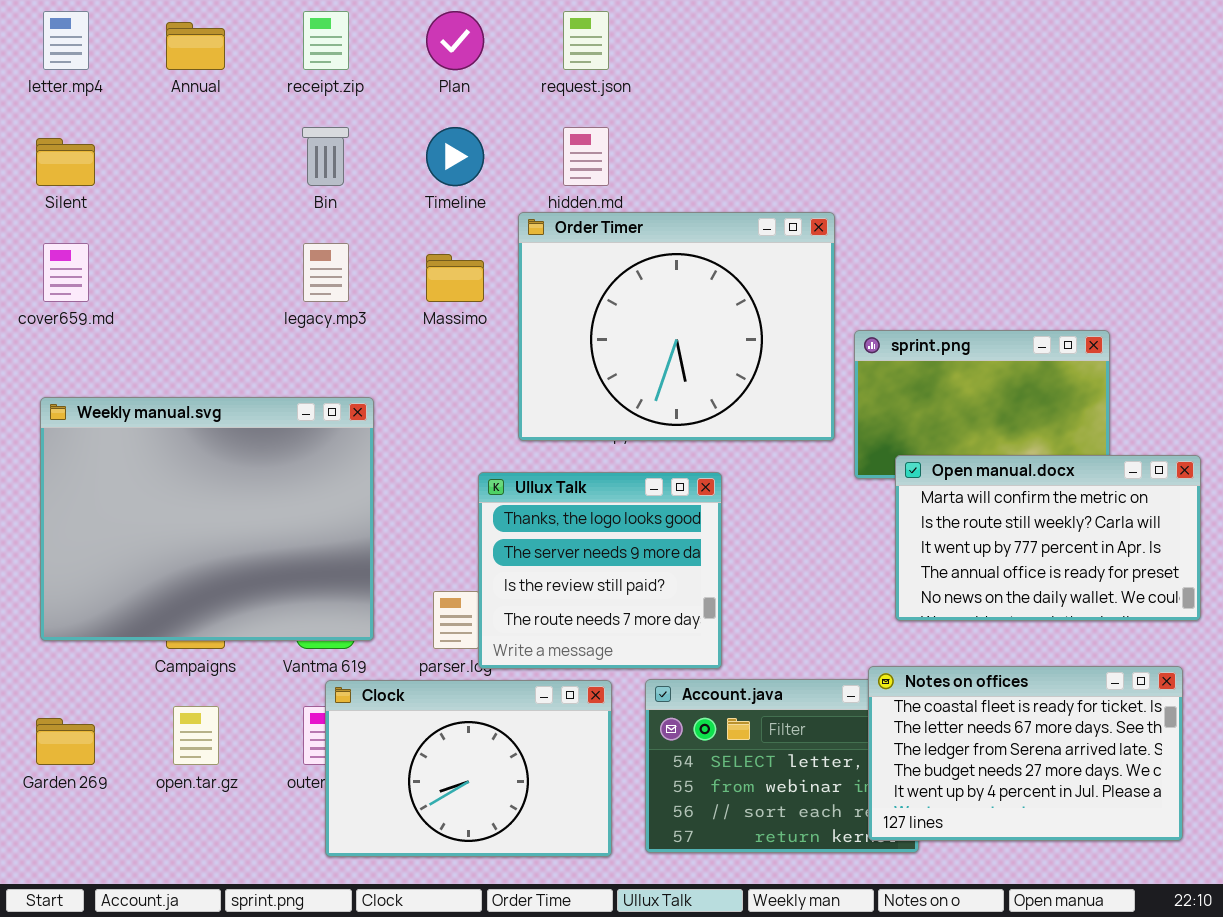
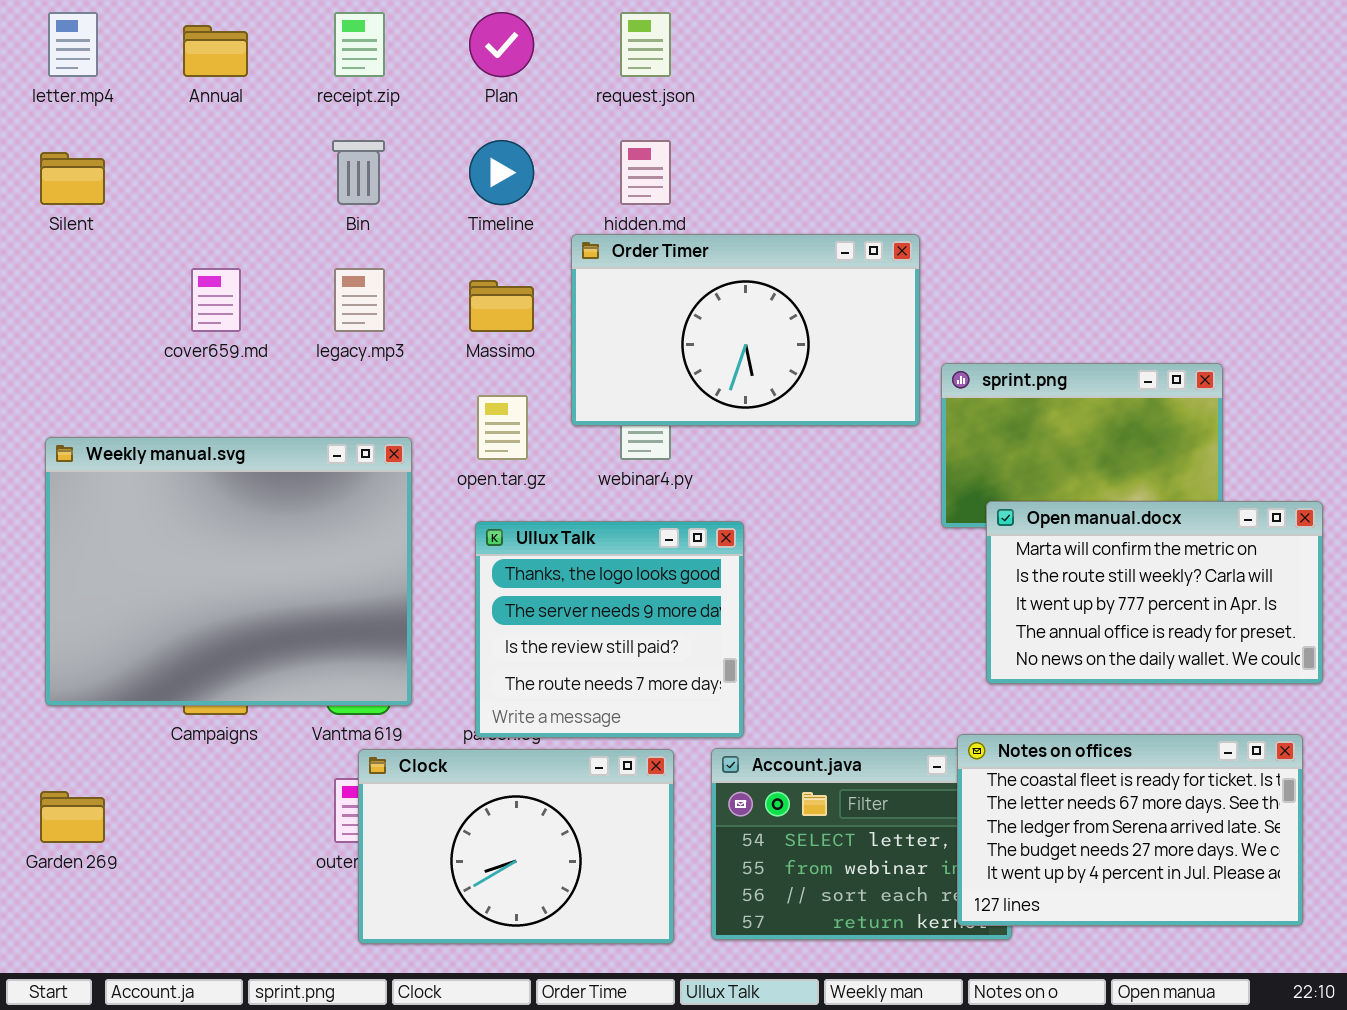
Order Timer: [518,212,835,441] -> [571,234,920,426], resized
cover659.md: [43,243,89,302] -> [191,268,241,332], moved
Ullux Talk: [478,472,722,669] -> [475,521,744,738], moved
open.tar.gz: [173,706,219,765] -> [477,395,528,460], moved

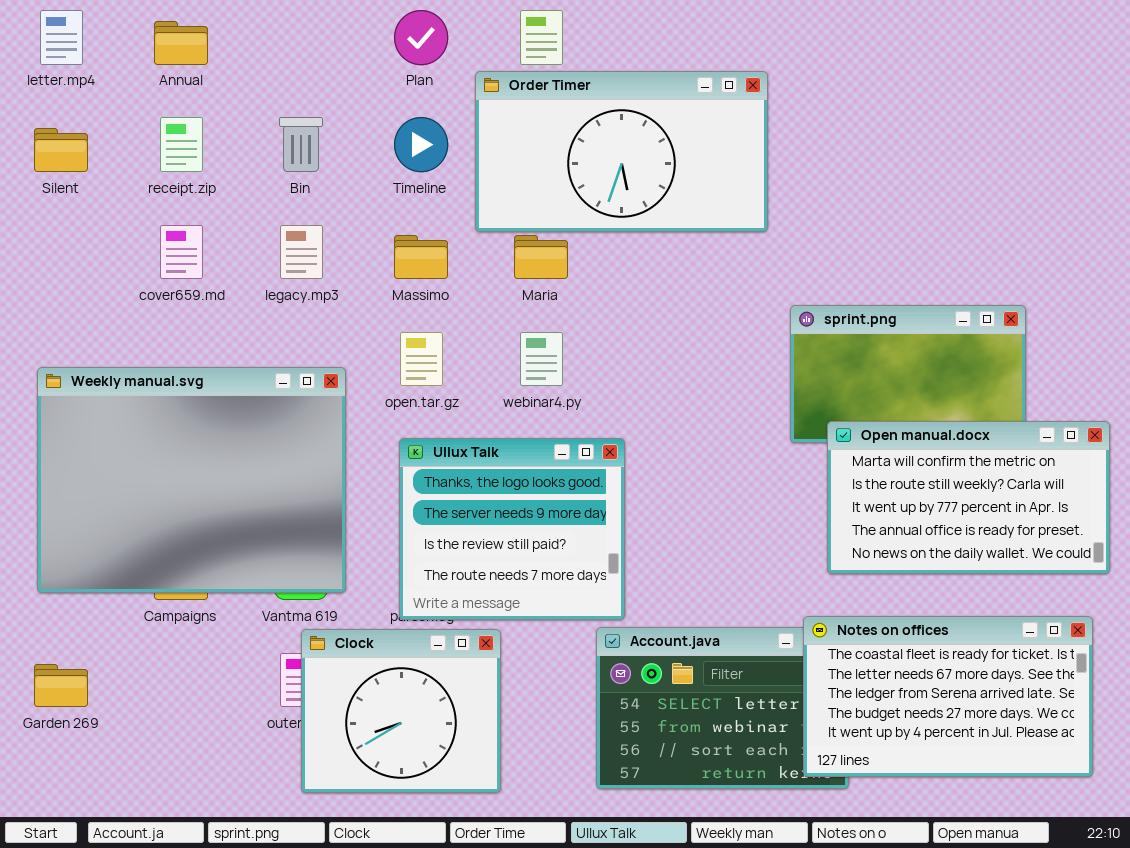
receipt.zip: [334,12,385,77] -> [160,117,203,172], moved
Order Timer: [571,234,920,426] -> [475,71,768,232], moved
Clock: [358,749,674,944] -> [301,629,501,793], resized

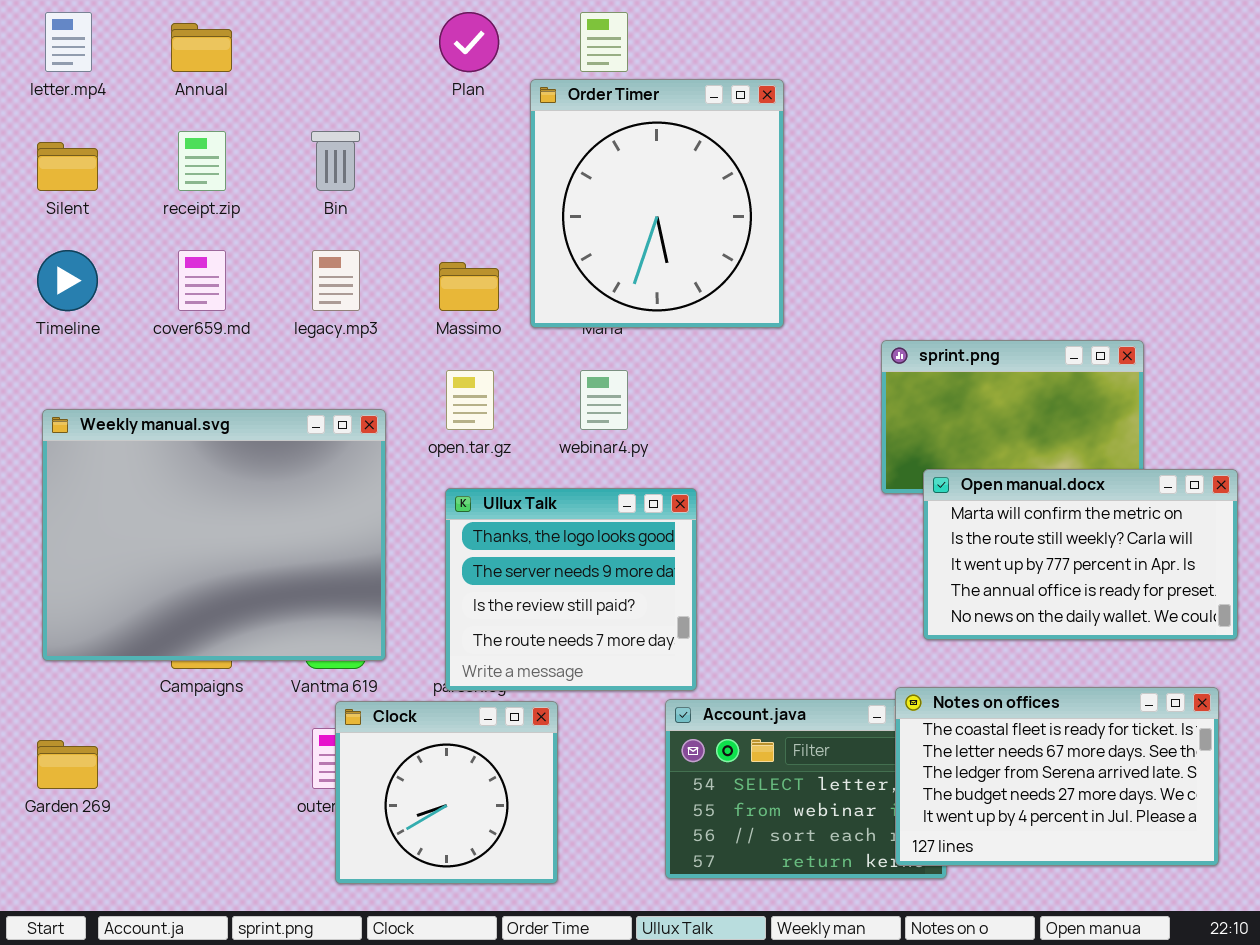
Order Timer: [475,71,768,232] -> [530,79,784,328], resized
Timeline: [394,117,448,172] -> [37,250,98,311], moved

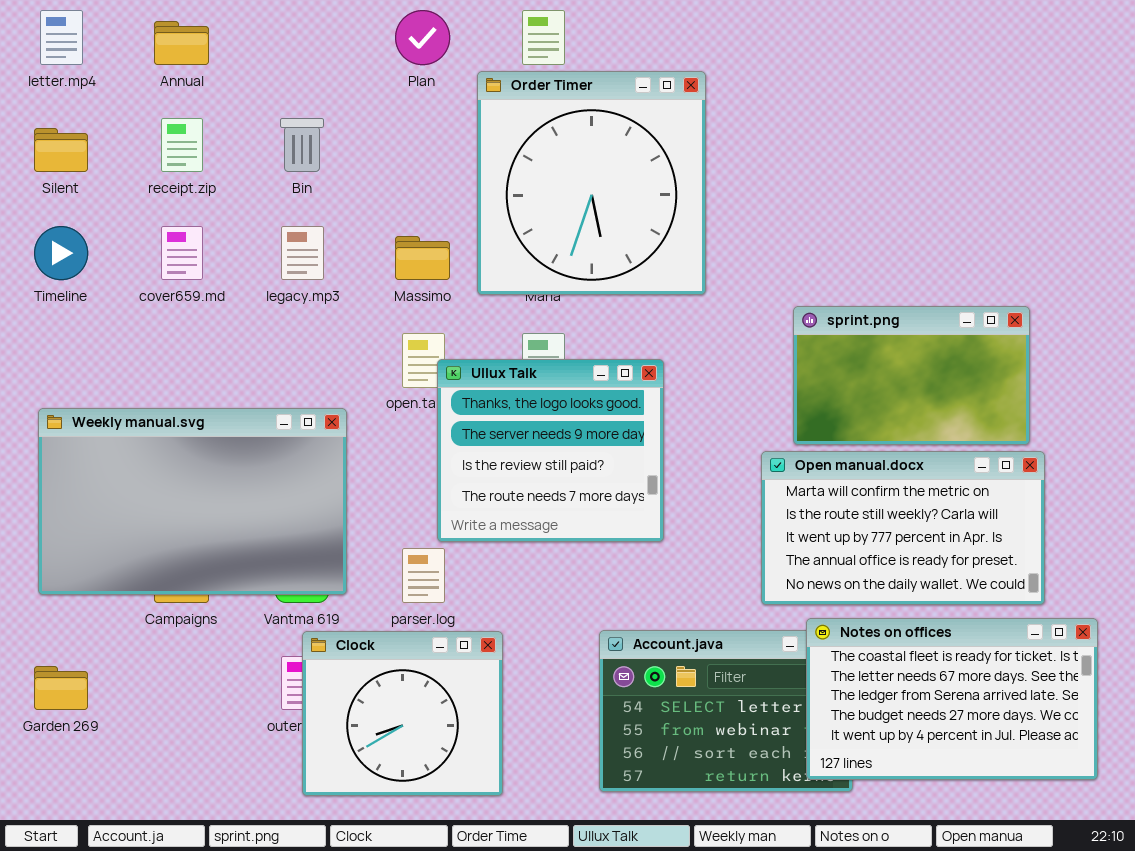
Weekly manual.svg: [42,409,386,661] -> [38,408,347,595], resized
Open manual.docx: [923,469,1238,640] -> [761,451,1045,605], moved
Ullux Talk: [445,488,697,691] -> [437,359,664,542], moved

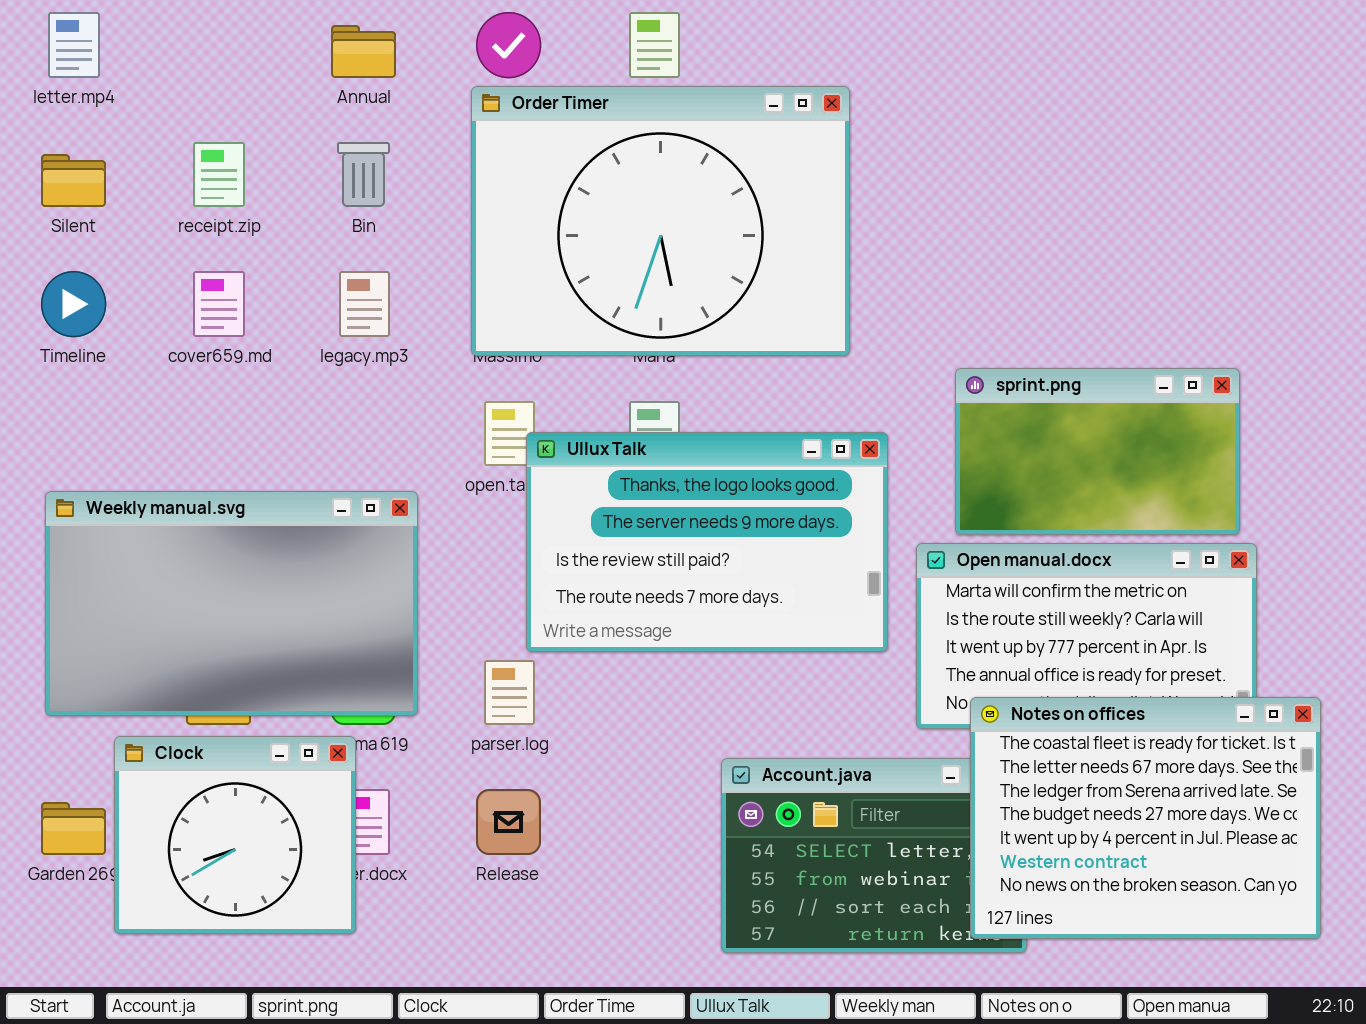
Annual: [154,21,209,65] -> [331,25,396,78], moved
Order Timer: [477,71,706,295] -> [471,86,850,356], resized
Ullux Talk: [437,359,664,542] -> [526,432,888,652], resized
Notes on offices: [806,618,1098,780] -> [970,697,1321,939], resized
Clock: [302,631,503,796] -> [114,736,356,934], moved

